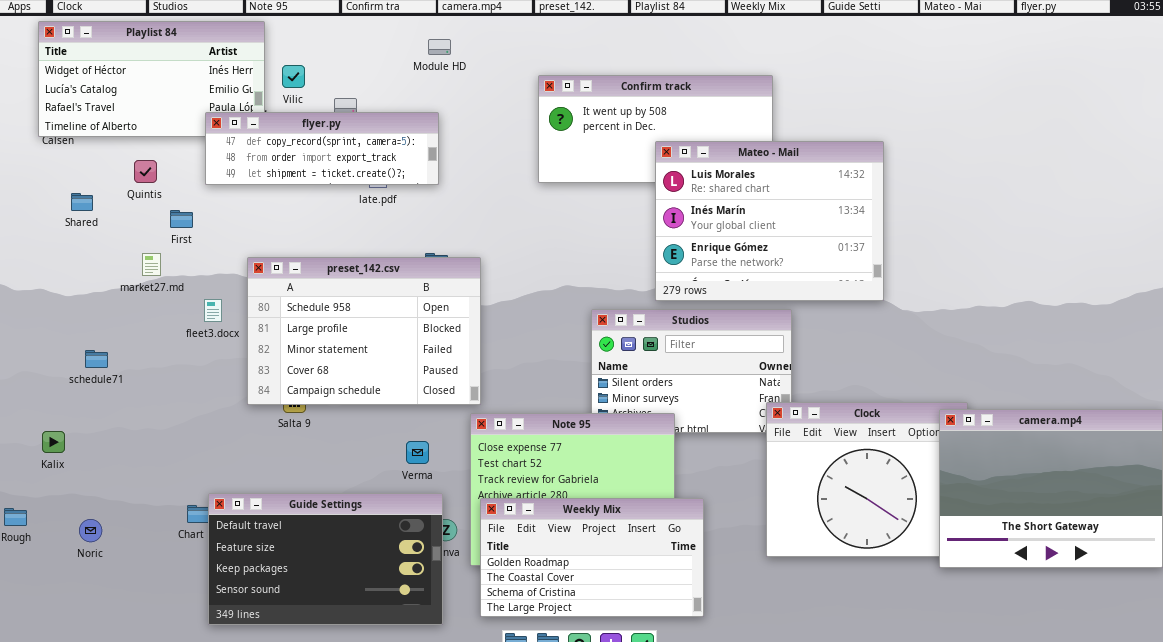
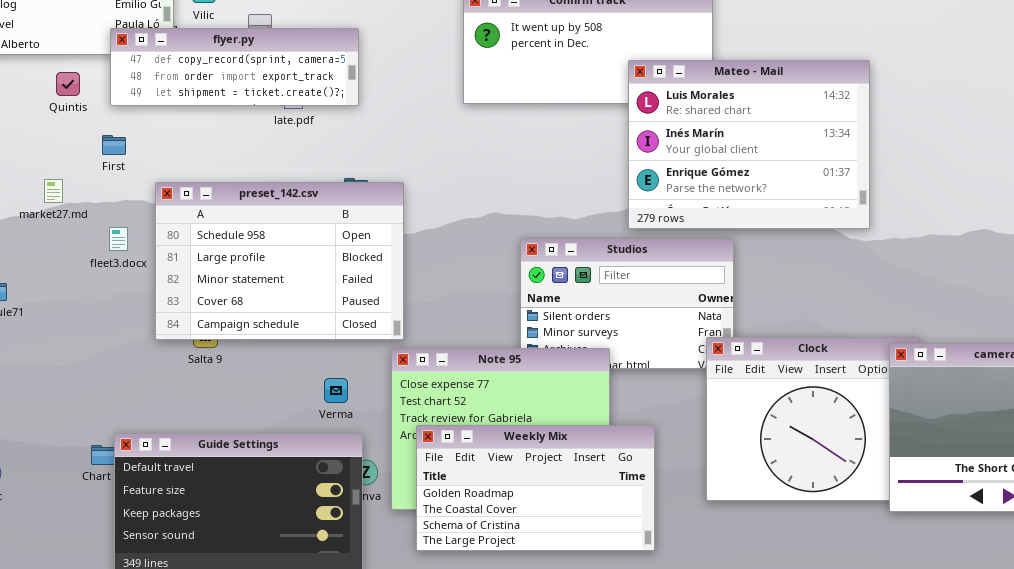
Mateo - Mail: [655,141,884,301] -> [628,60,870,229], moved
Quintis: [134,160,157,183] -> [56,72,80,96], moved
First: [170,210,193,228] -> [102,135,126,155], moved
Weekly Mix: [480,498,704,617] -> [416,425,655,551], moved

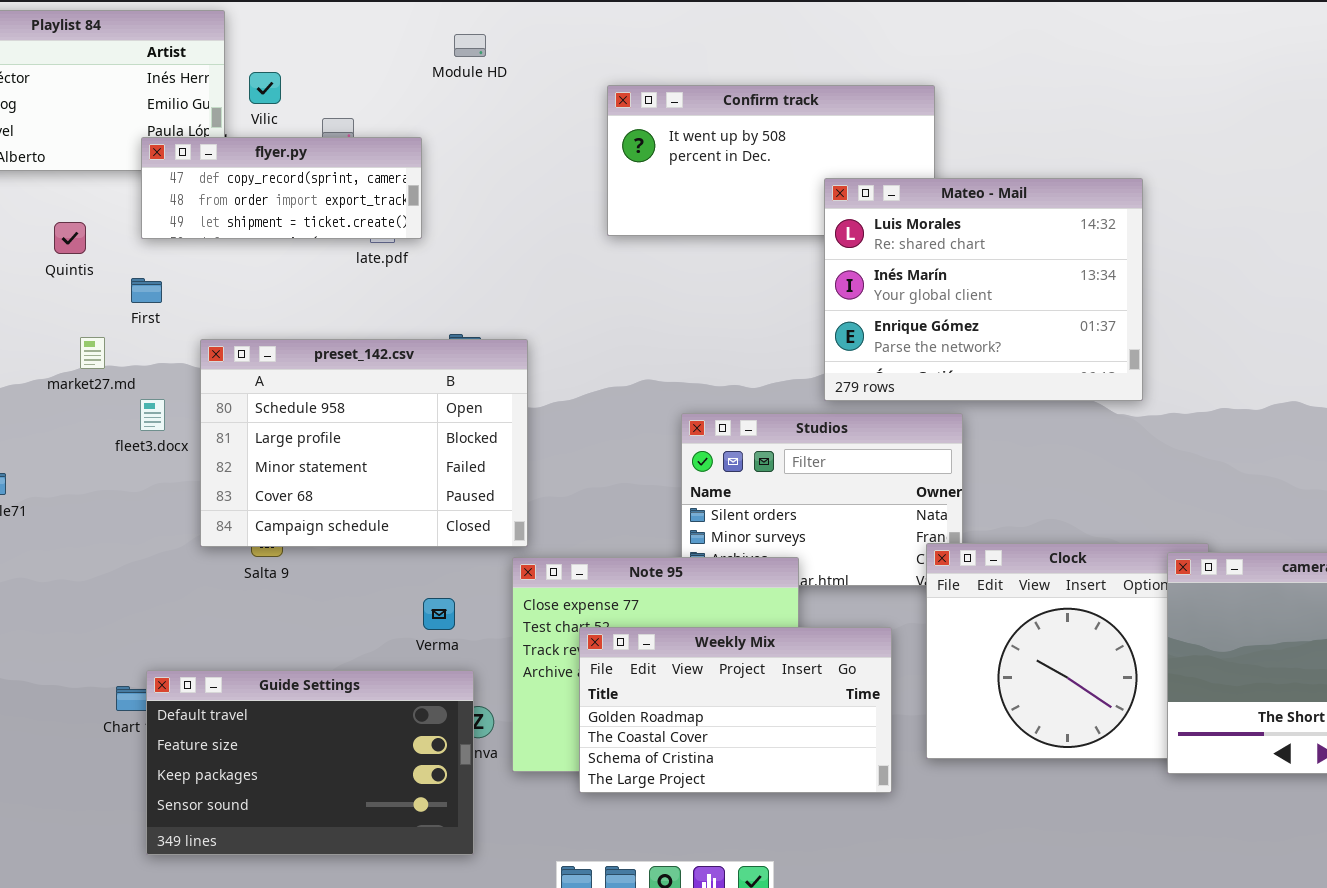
flyer.py: [110,28,359,106] -> [141,137,422,239], resized
Quintis: [56,72,80,96] -> [54,222,86,254], moved
market27.md: [44,179,63,203] -> [80,337,105,369], moved
Weekly Mix: [416,425,655,551] -> [579,627,892,793], moved

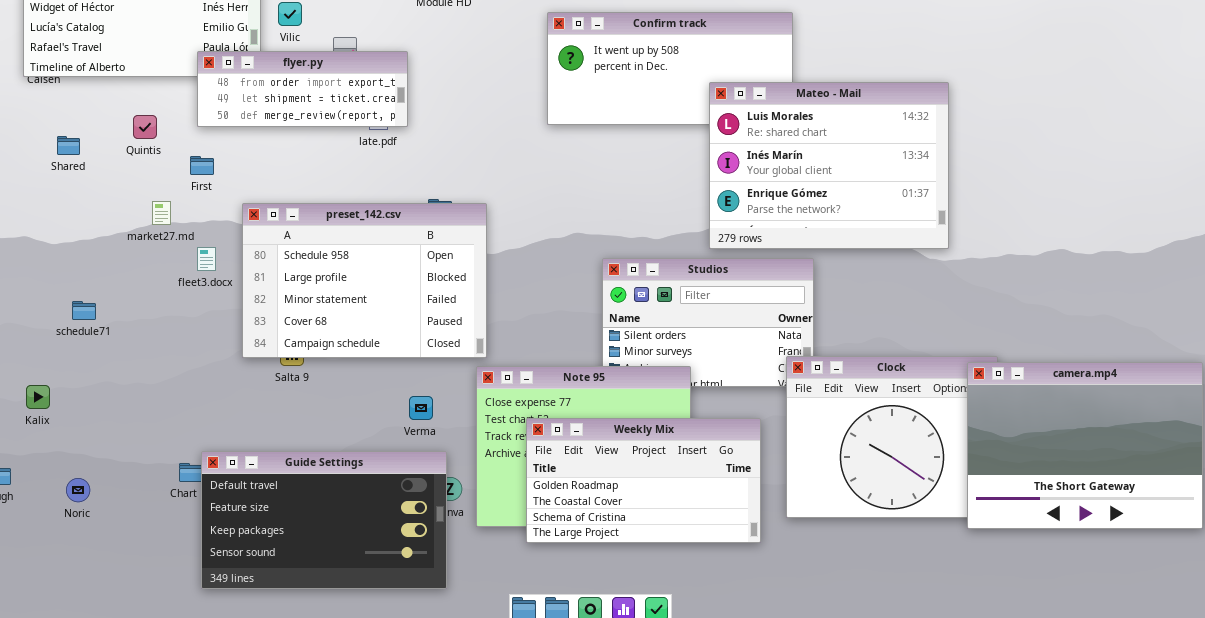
flyer.py: [141,137,422,239] -> [197,51,408,127], scrolled down 1 row

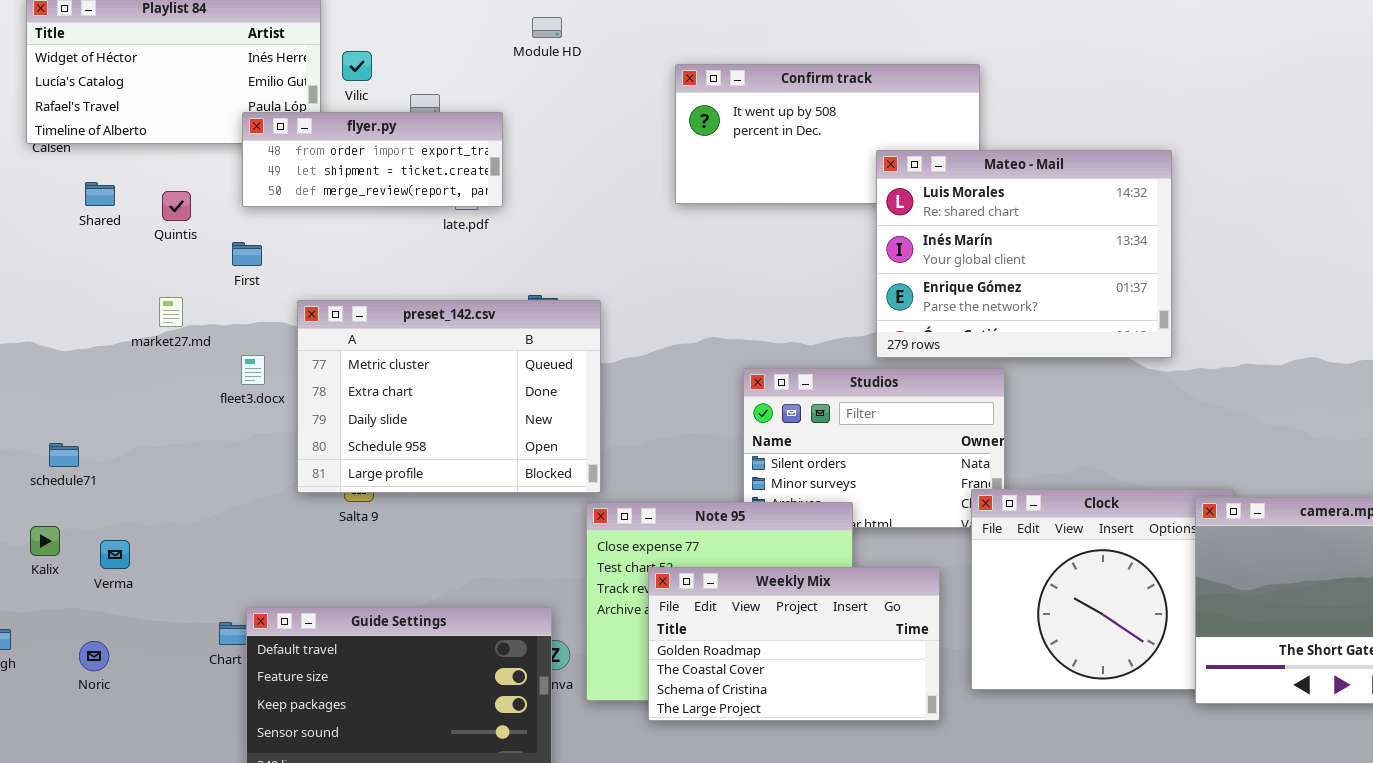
Shared: [57,136,80,155] -> [85,182,115,206], moved
market27.md: [152,201,171,225] -> [159,297,183,327], moved
preset_142.csv: [242,203,487,358] -> [297,300,601,493], scrolled up 3 rows
schedule71: [72,301,96,320] -> [49,443,79,467], moved
Verma: [409,396,433,420] -> [100,540,130,569], moved

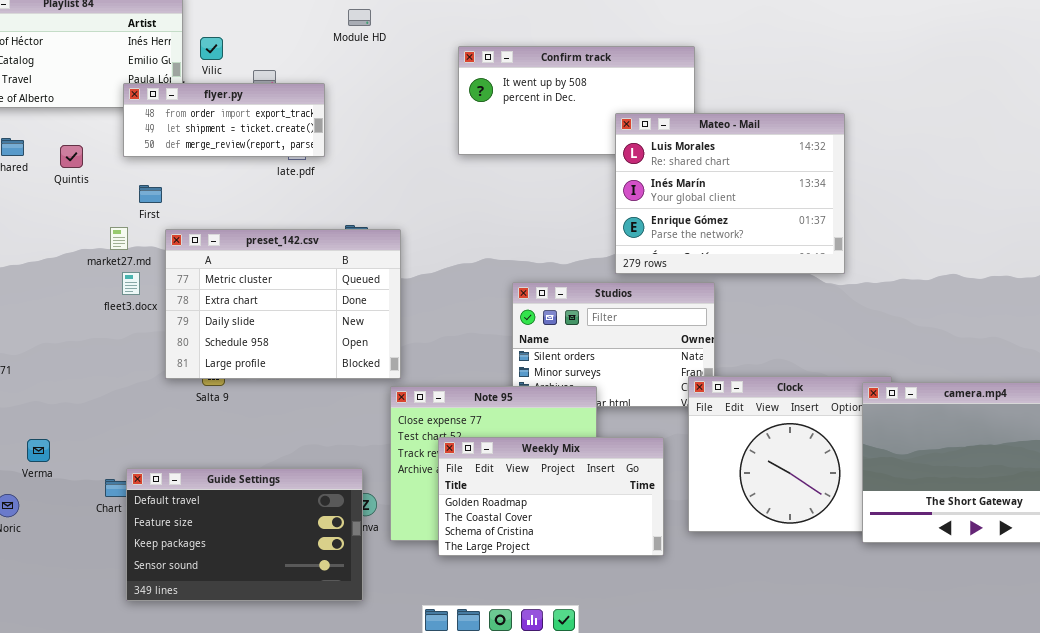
First: [232,242,262,266] -> [139,185,162,203], moved
market27.md: [159,297,183,327] -> [110,227,128,250], moved
Verma: [100,540,130,569] -> [27,439,50,462], moved

